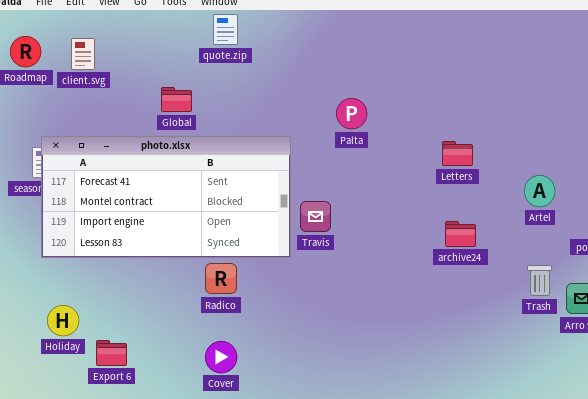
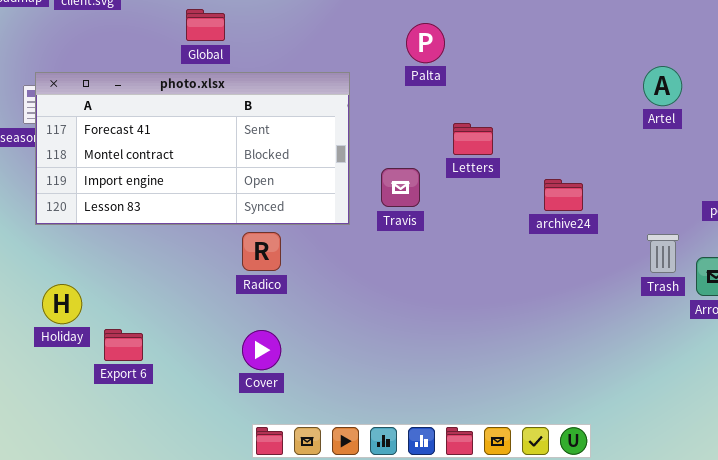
Letters: [442,141,473,166] -> [453,123,493,155], moved
Artel: [524,175,555,207] -> [643,66,682,106], moved
Travis: [300,201,331,232] -> [381,168,420,207], moved

